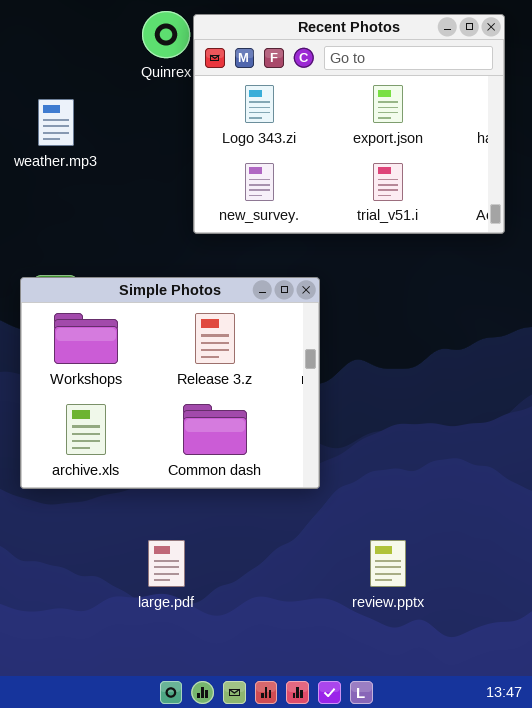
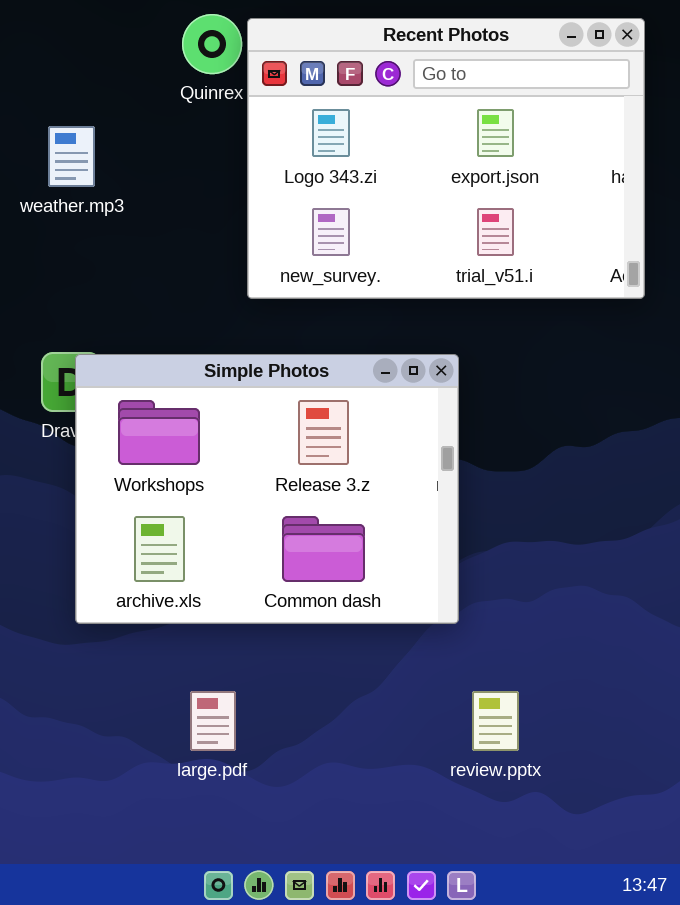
Simple Photos: [20,277,320,489] -> [75,354,459,624], moved

